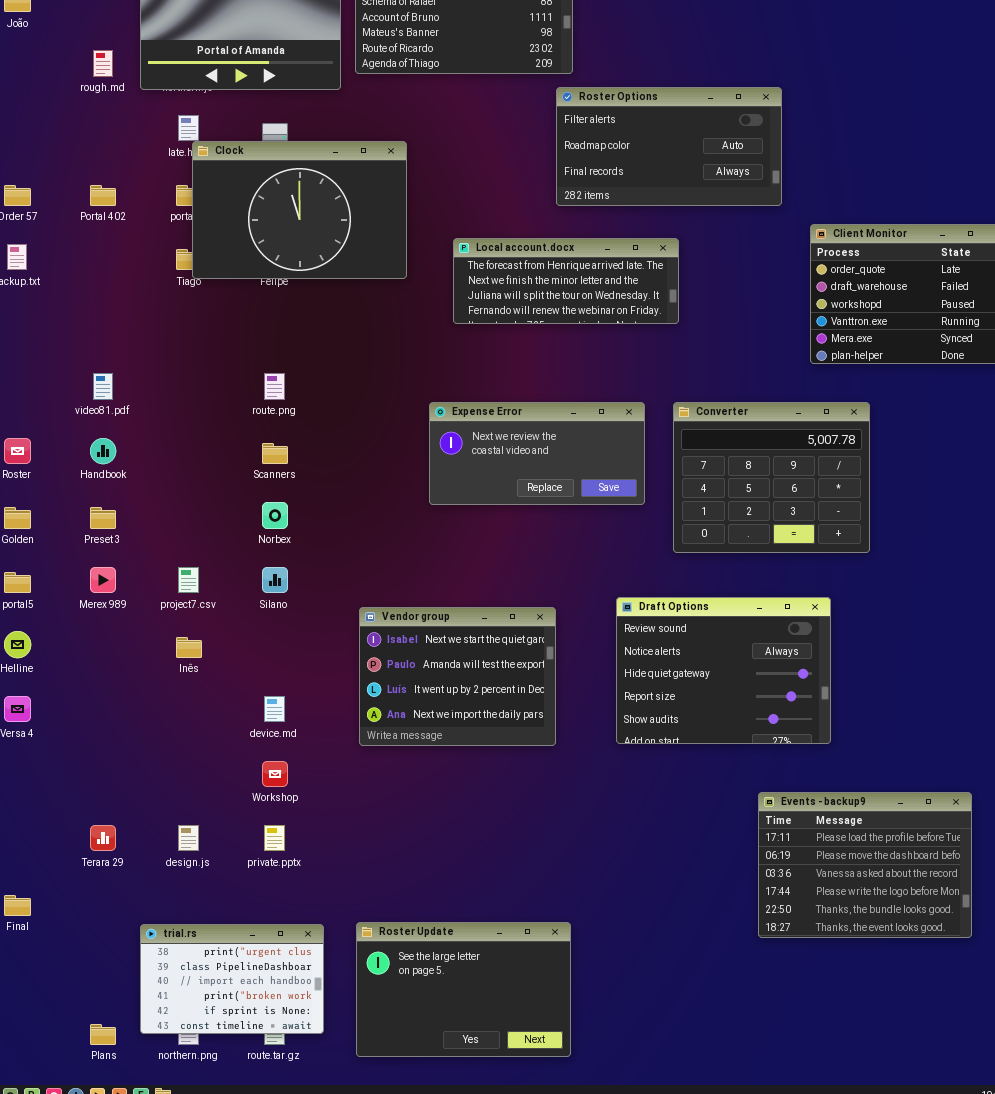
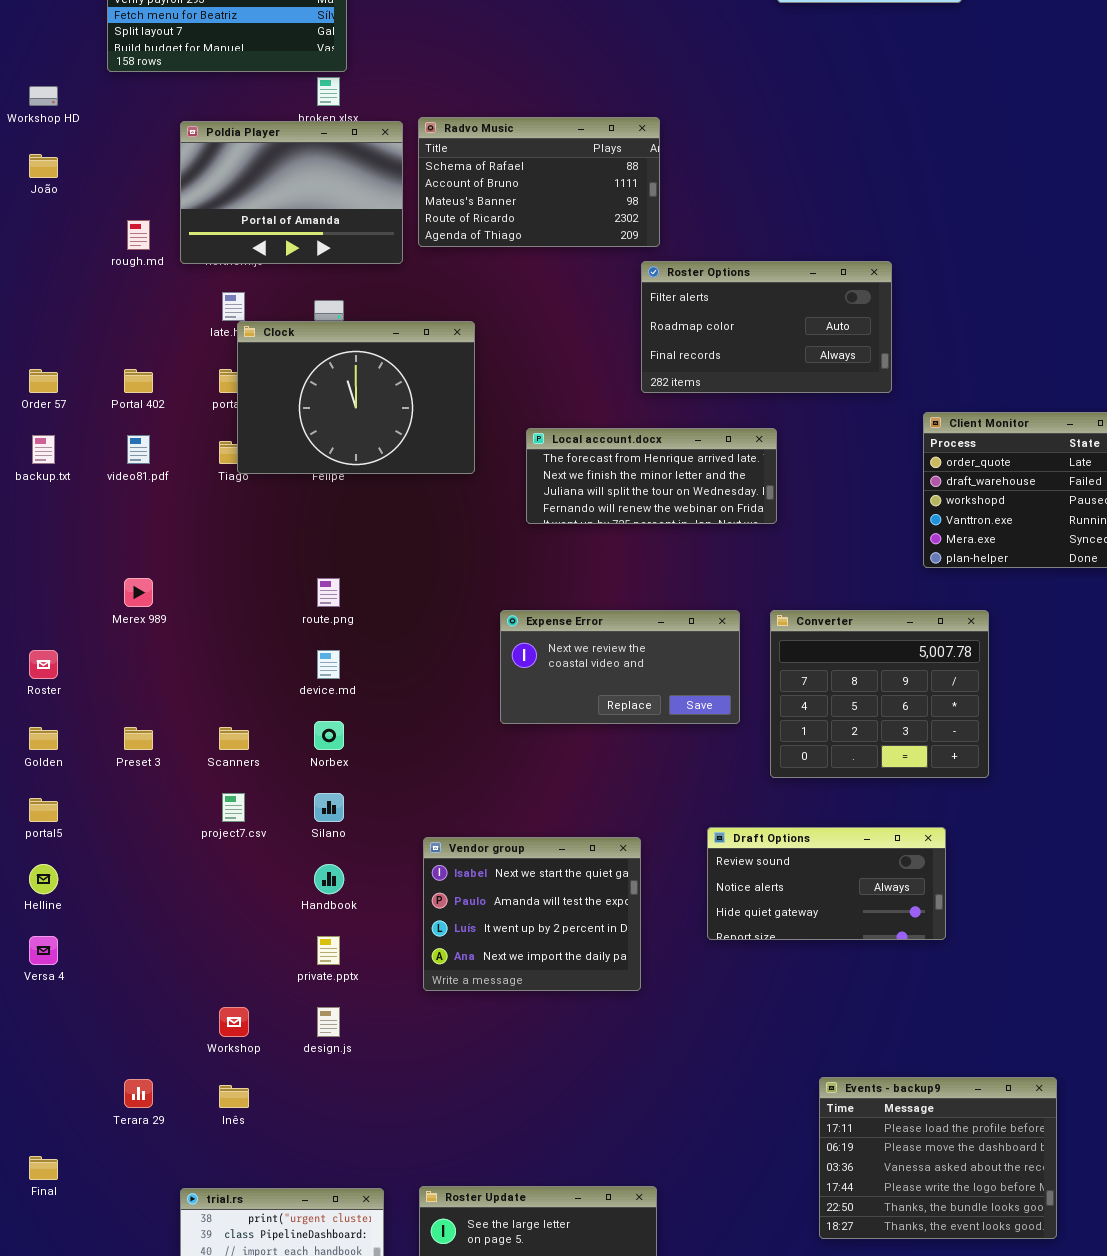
video81.pdf: [93,373,113,400] -> [127,435,150,464], moved
Handbook: [90,438,116,464] -> [314,864,344,894], moved
Scanners: [262,443,288,464] -> [219,727,249,750], moved
Merex 989: [90,567,116,593] -> [124,578,153,607], moved
Draft Options: [616,597,831,744] -> [707,827,946,940], resized
Inês: [176,637,202,658] -> [219,1085,249,1108], moved
device.md: [264,696,285,722] -> [317,650,340,679], moved
Workshop: [262,761,288,787] -> [219,1007,249,1037], moved
Events - backup9: [758,792,972,938] -> [819,1077,1057,1239], moved
design.js: [178,825,199,851] -> [317,1007,340,1037], moved
private.pptx: [264,825,285,851] -> [317,936,340,965], moved

